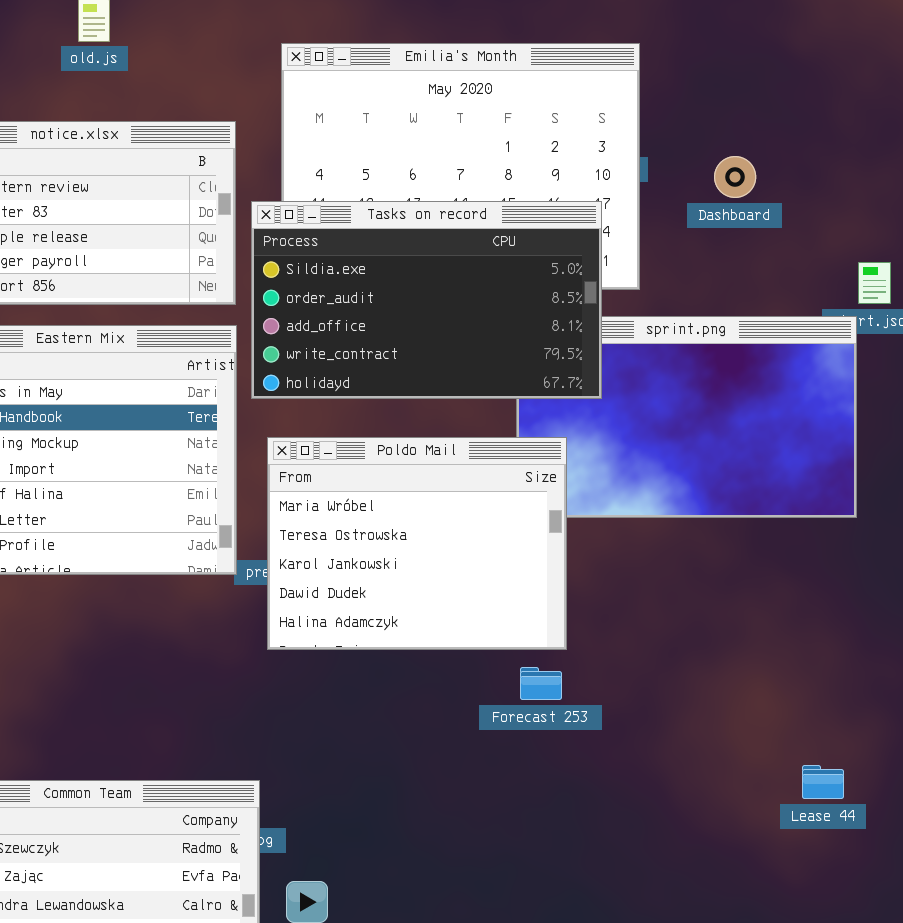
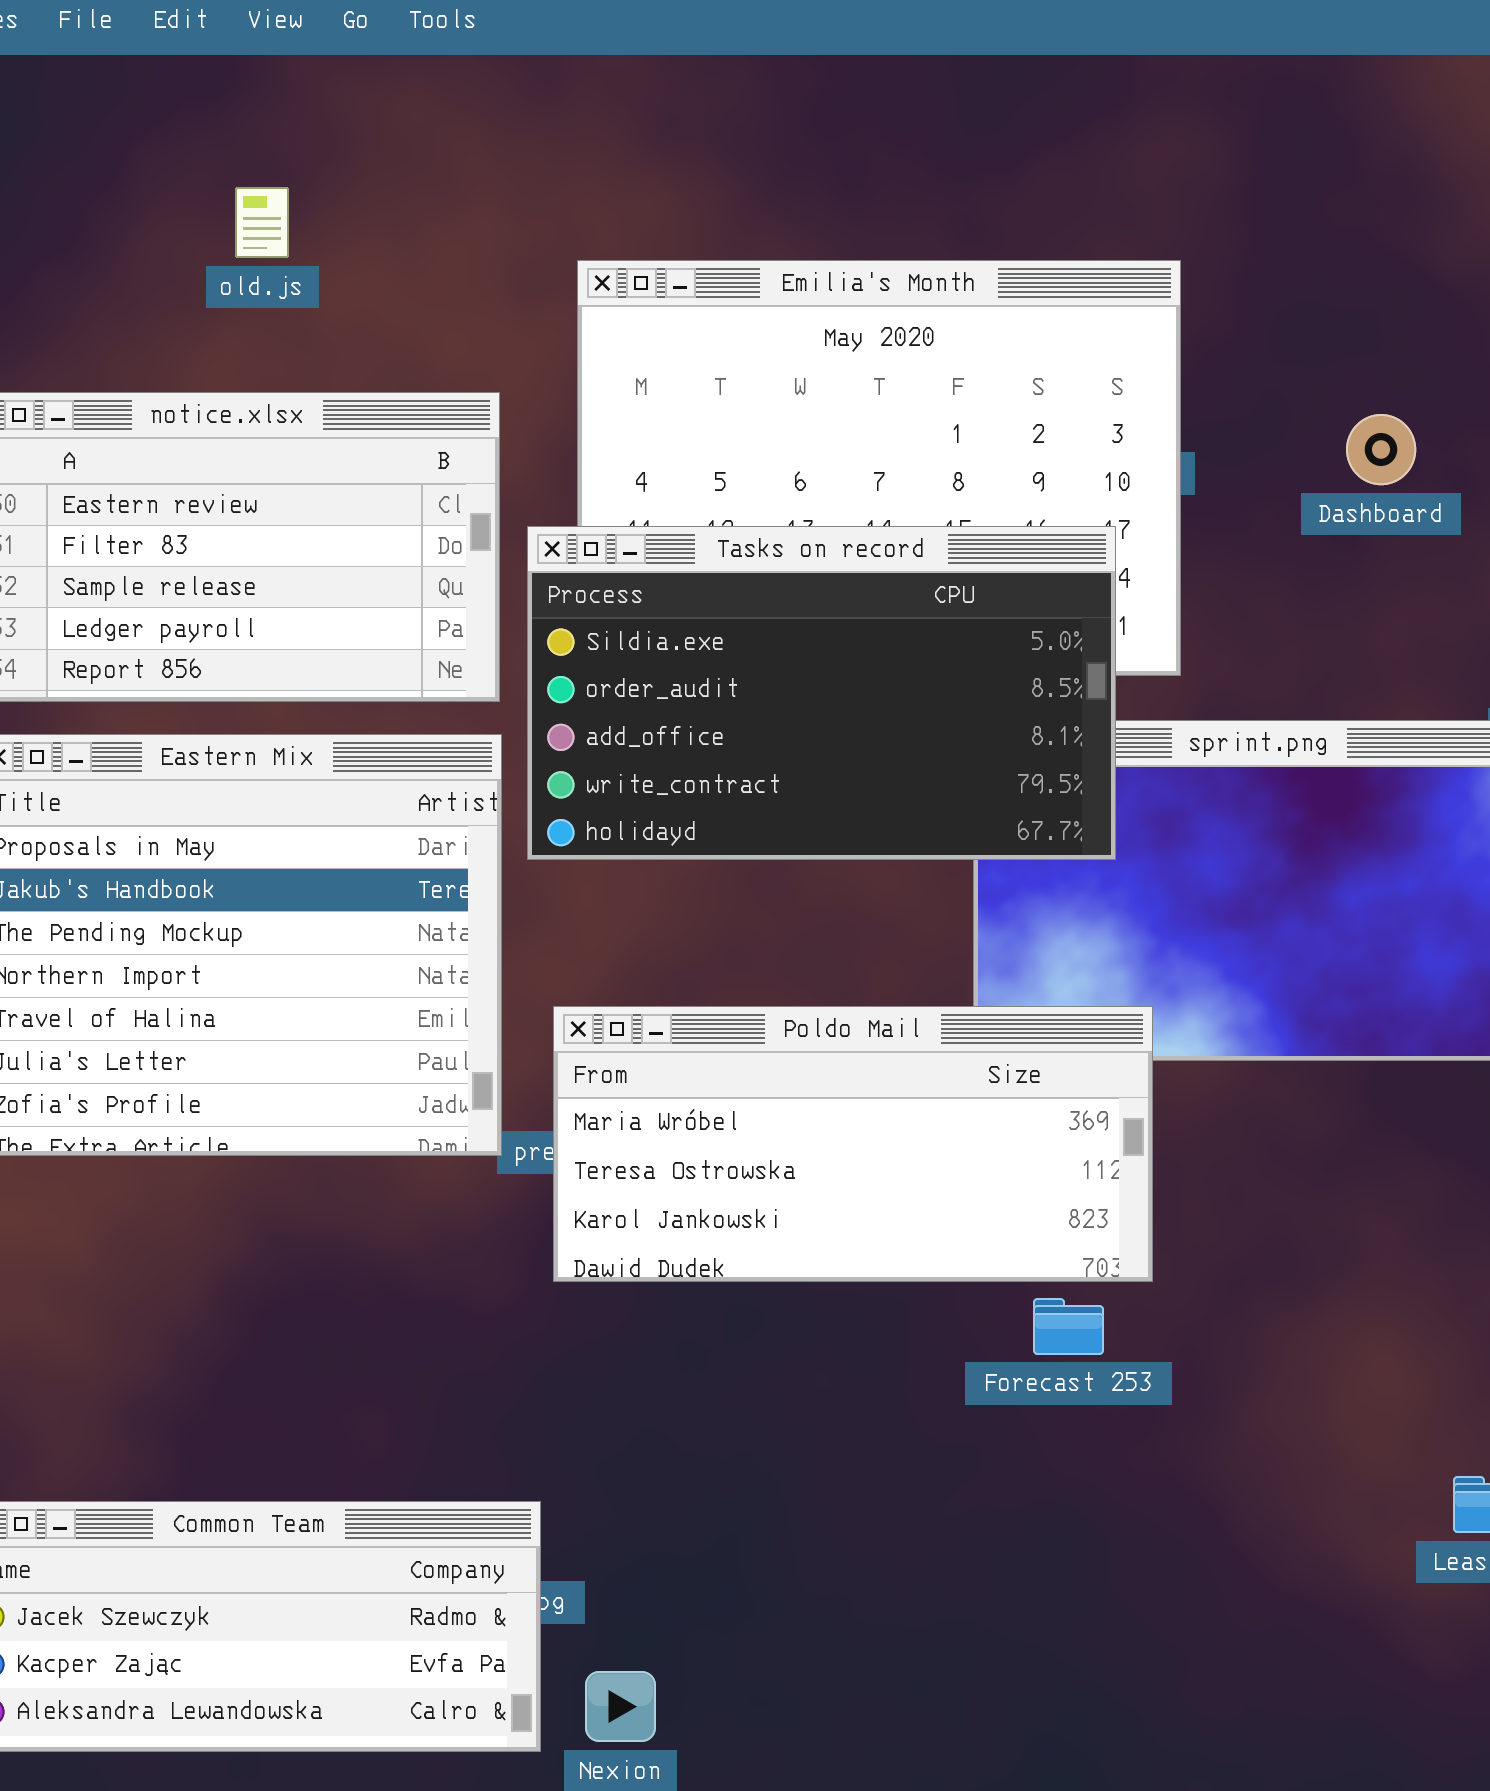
Dashboard: [714,156,756,198] -> [1346,414,1416,485], moved
Poldo Mail: [267,437,567,650] -> [553,1006,1153,1282], resized
Forecast 253: [520,667,562,700] -> [1033,1298,1104,1355], moved

